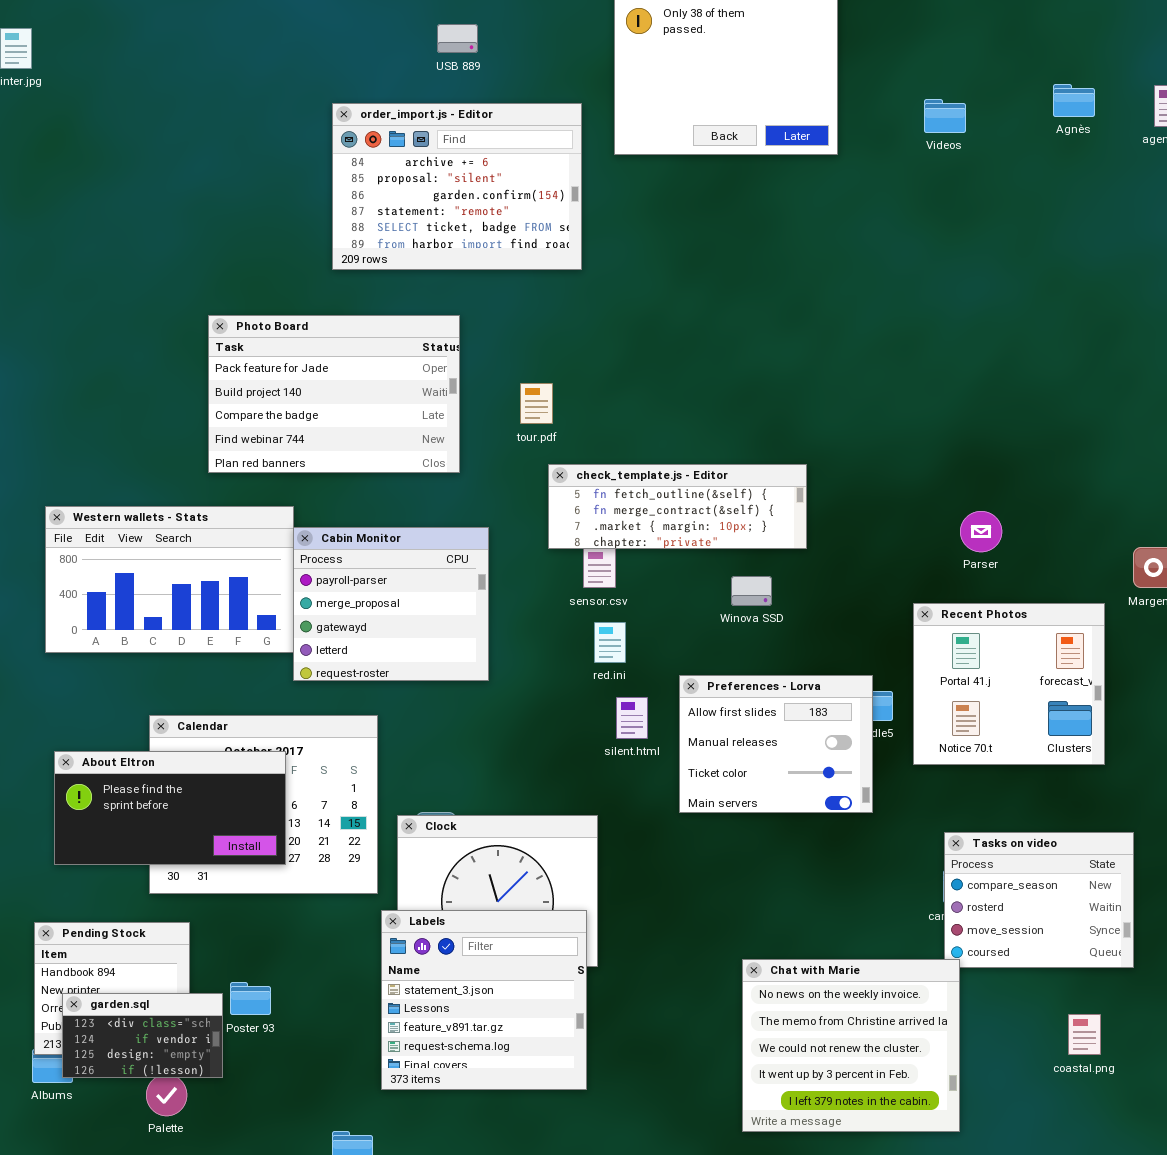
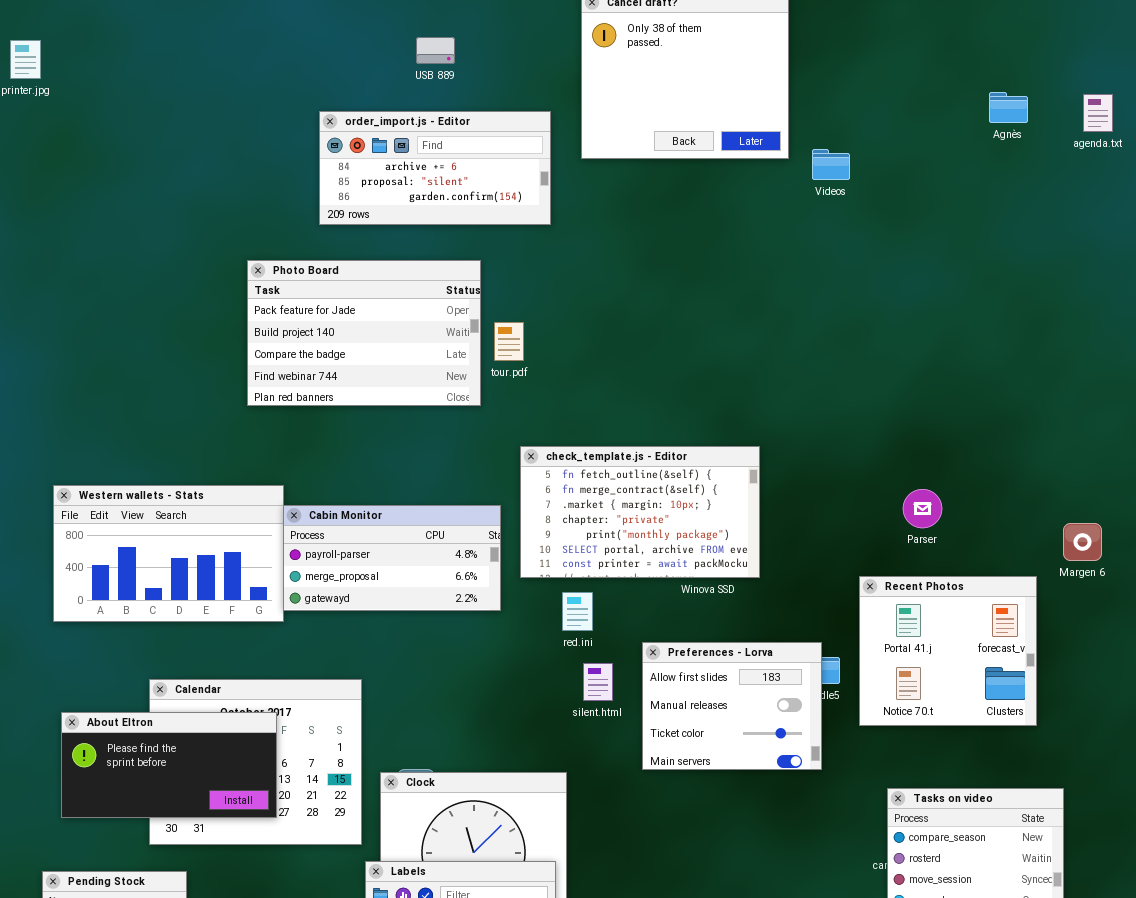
Videos: [924,99,966,133] -> [812,149,850,180], moved
order_import.js - Editor: [332,103,582,270] -> [319,111,551,225], resized
Photo Board: [208,315,460,473] -> [247,260,481,406], moved
tour.pdf: [520,383,553,424] -> [494,322,524,361], moved
check_template.js - Editor: [548,464,807,549] -> [520,446,760,578], resized
Cabin Monitor: [293,527,489,681] -> [283,505,501,611], resized

